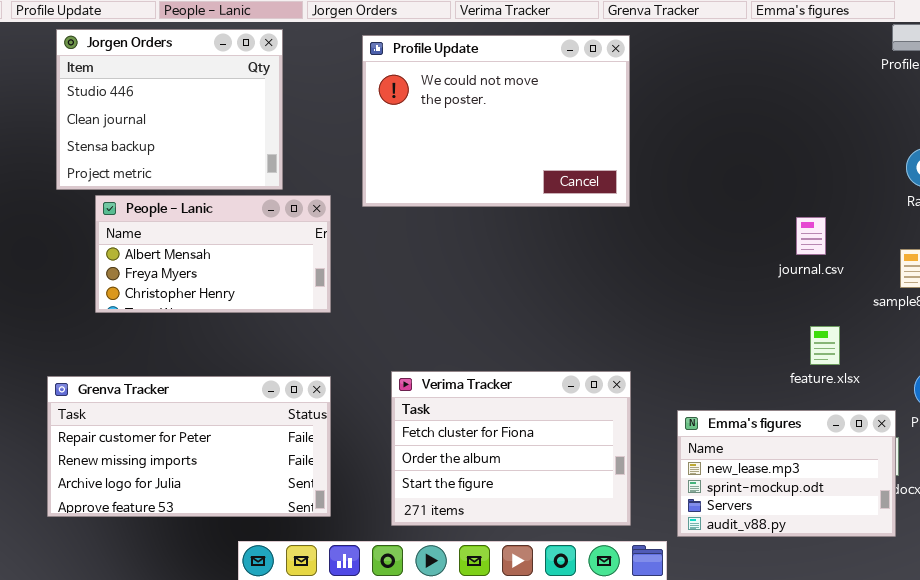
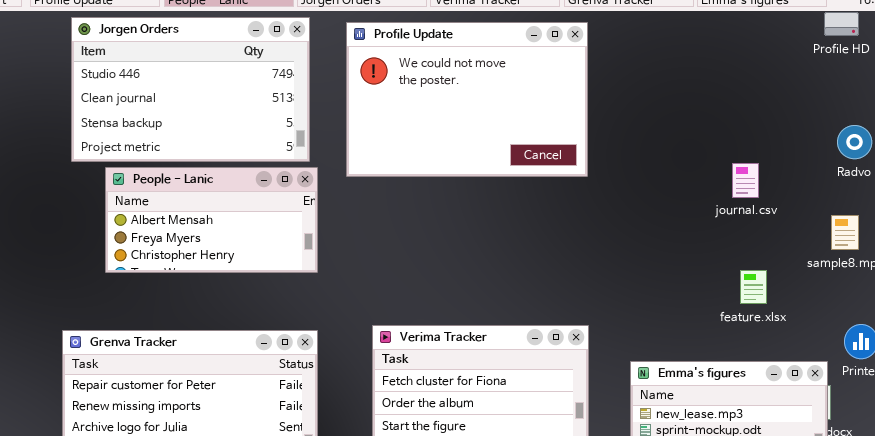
Jorgen Orders: [56,29,283,190] -> [71,17,310,162], resized
journal.csv: [796,217,826,255] -> [732,163,759,198], moved
feature.xlsx: [810,326,840,365] -> [740,270,767,304], moved

